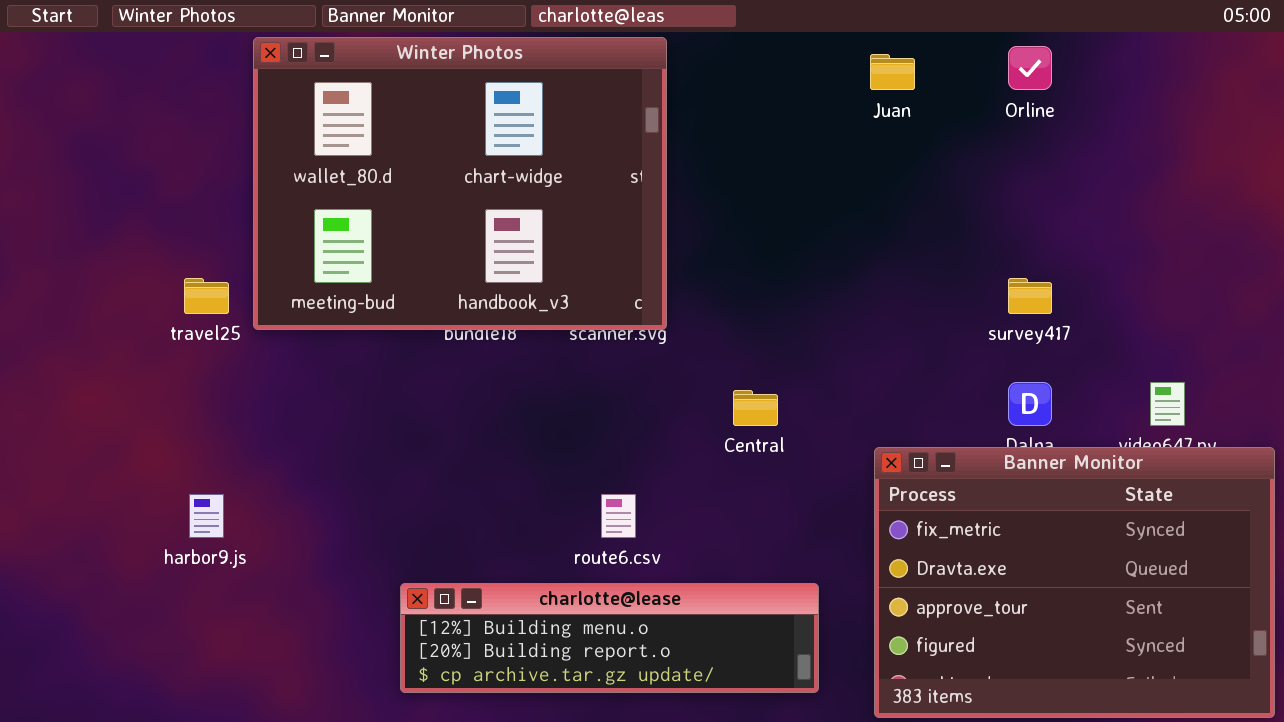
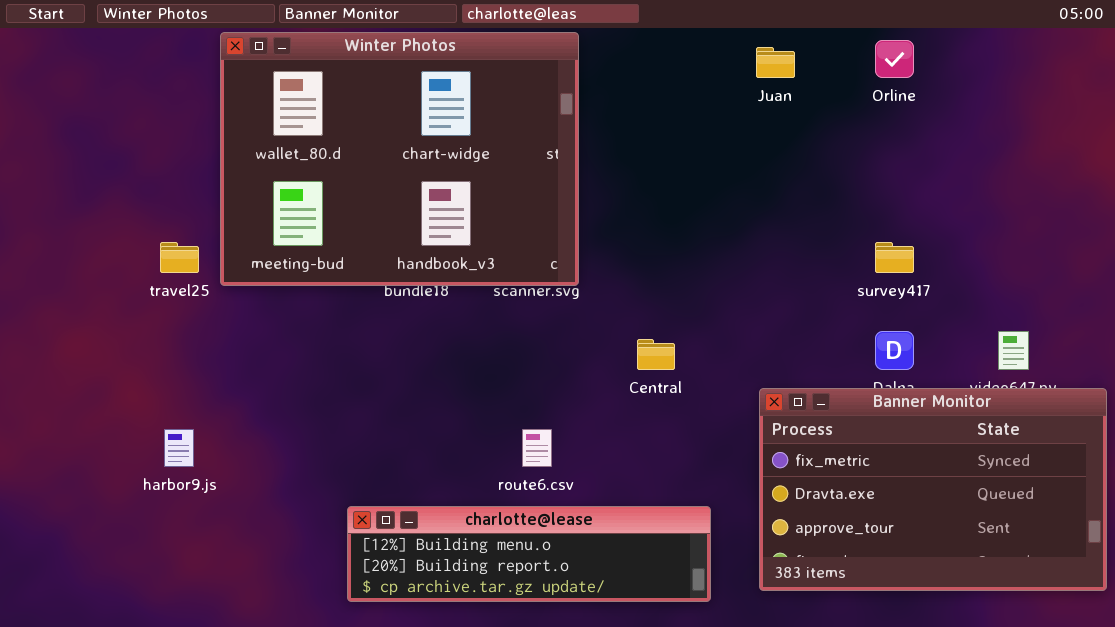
Banner Monitor: [874,447,1275,718] -> [759,388,1107,591], resized

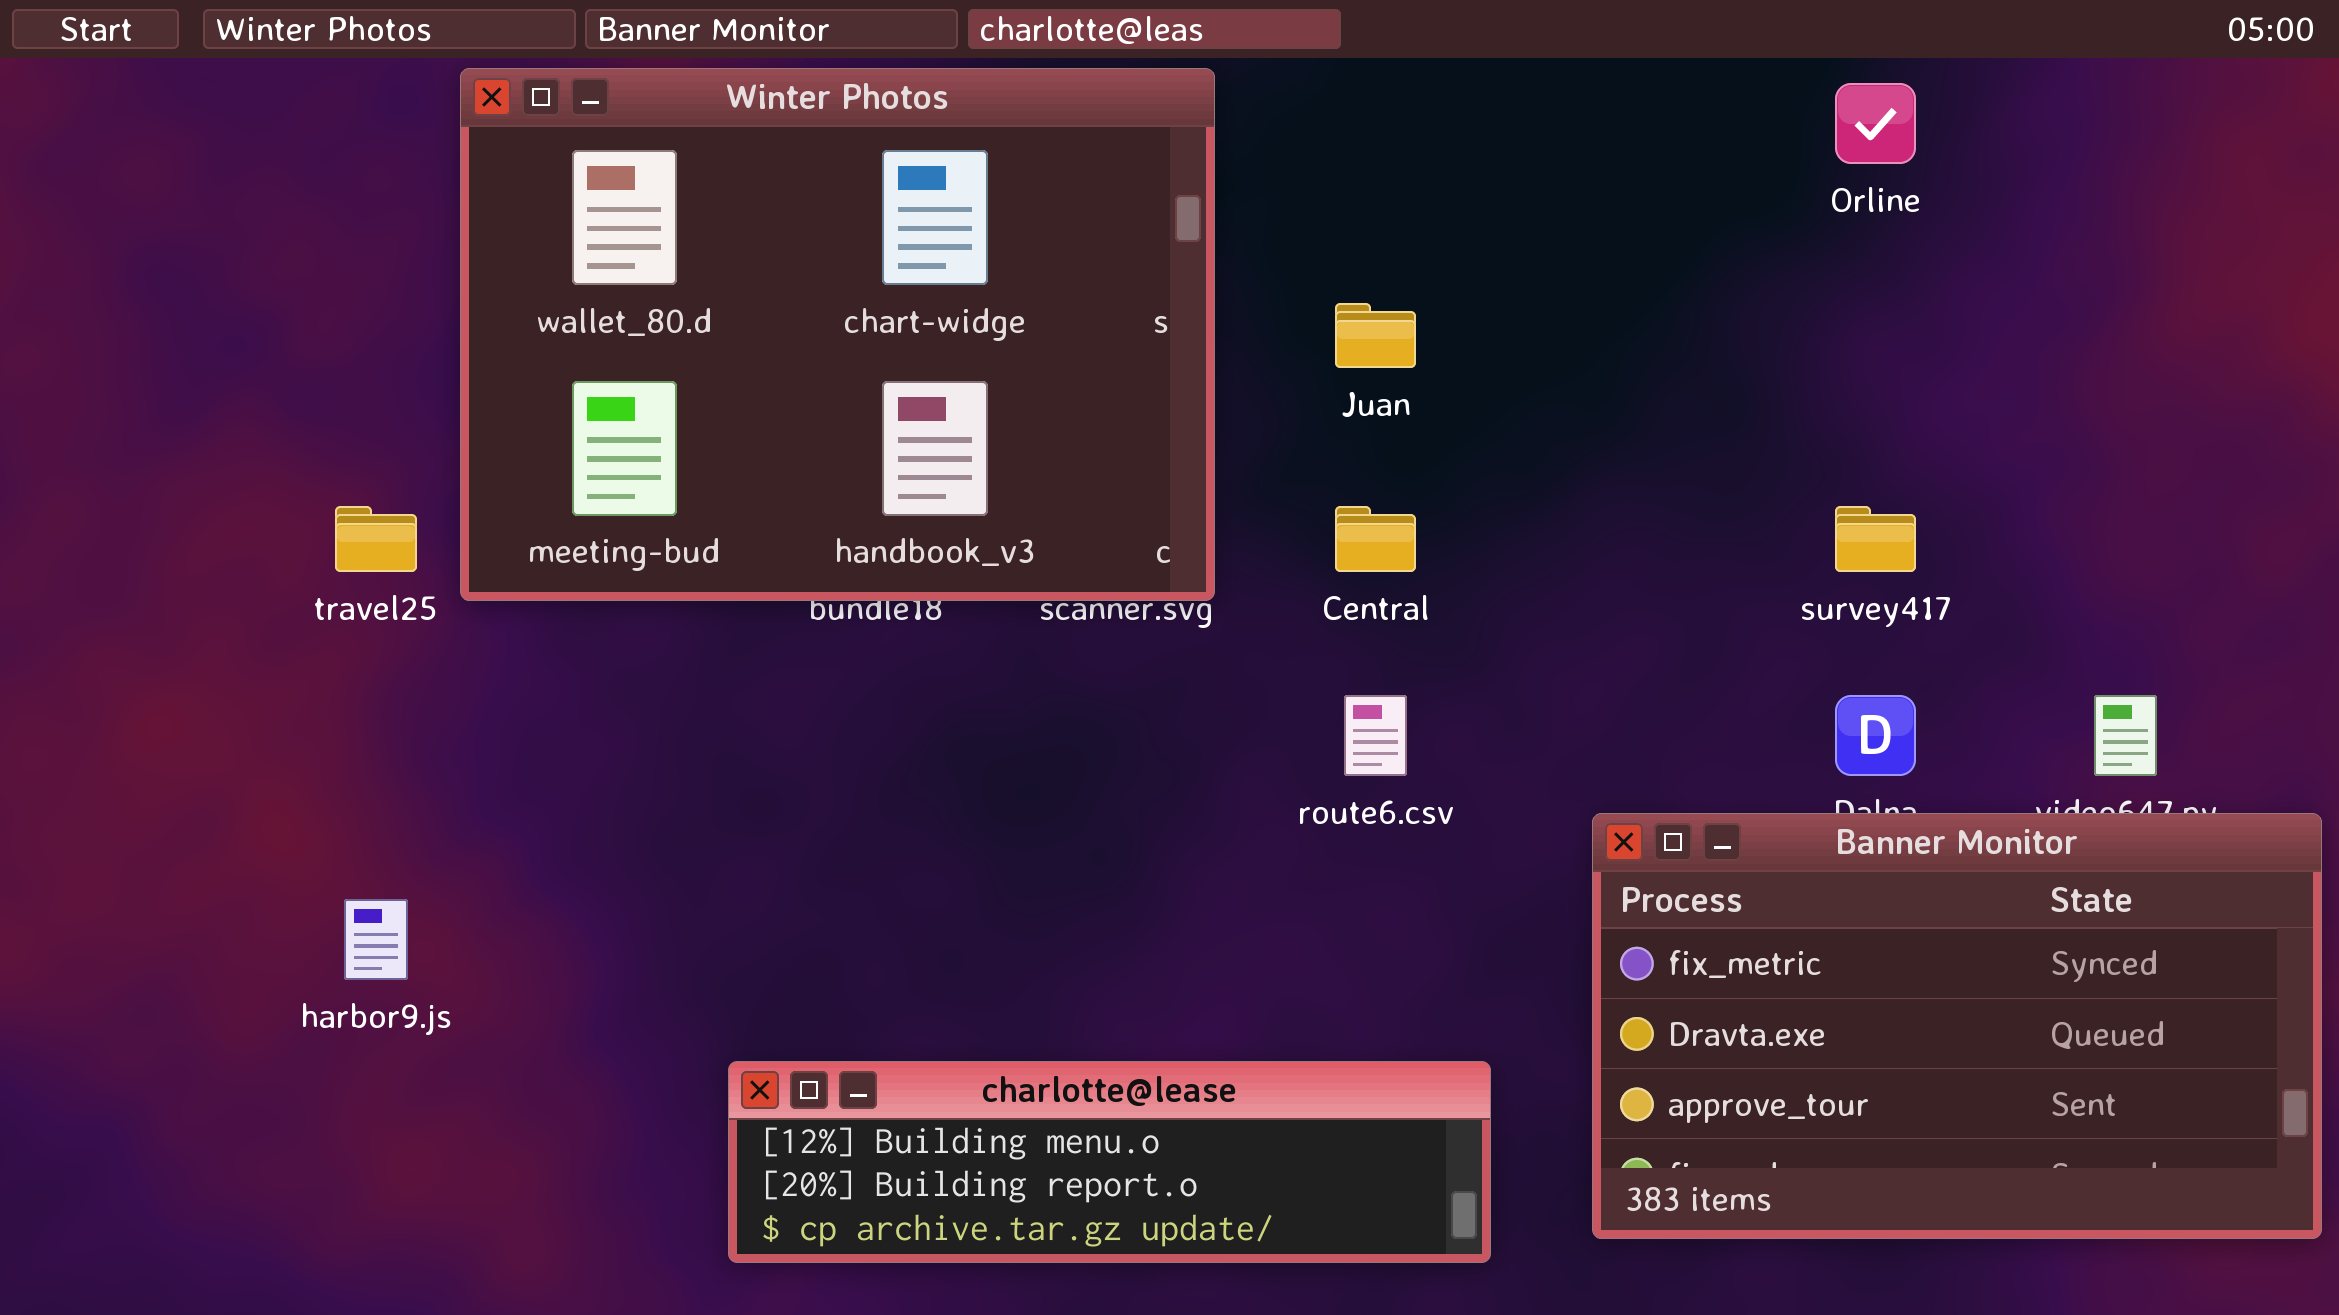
Juan: [756,47,795,78] -> [1335,303,1416,368], moved
Central: [637,339,675,370] -> [1335,506,1416,572], moved
route6.csv: [522,429,552,467] -> [1344,695,1407,776], moved

